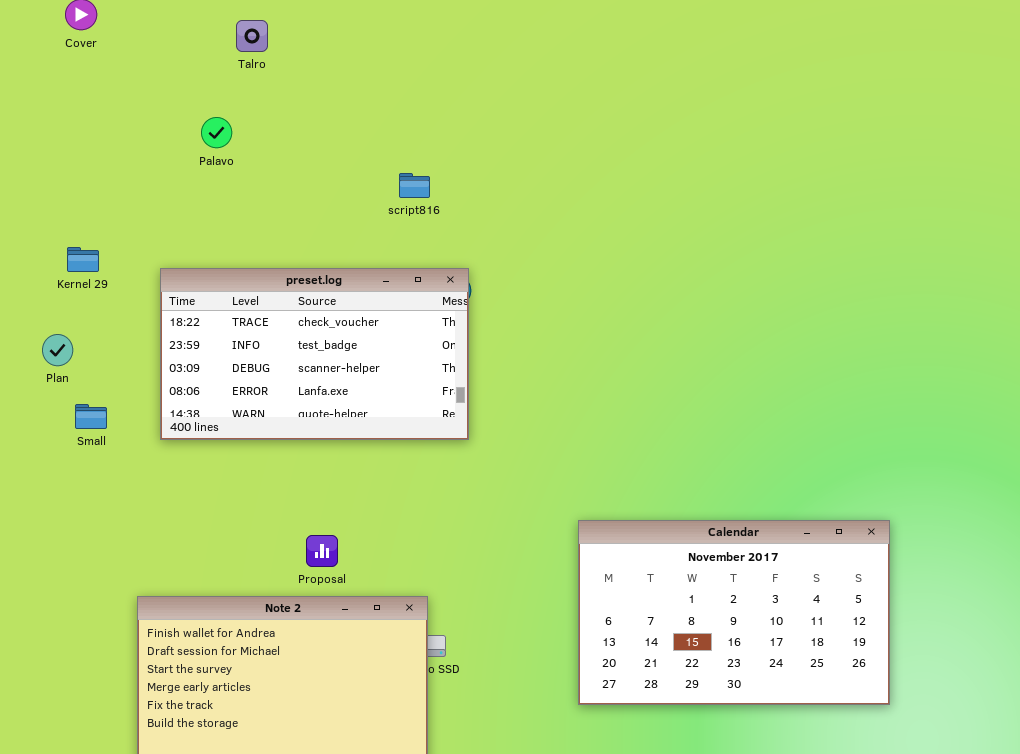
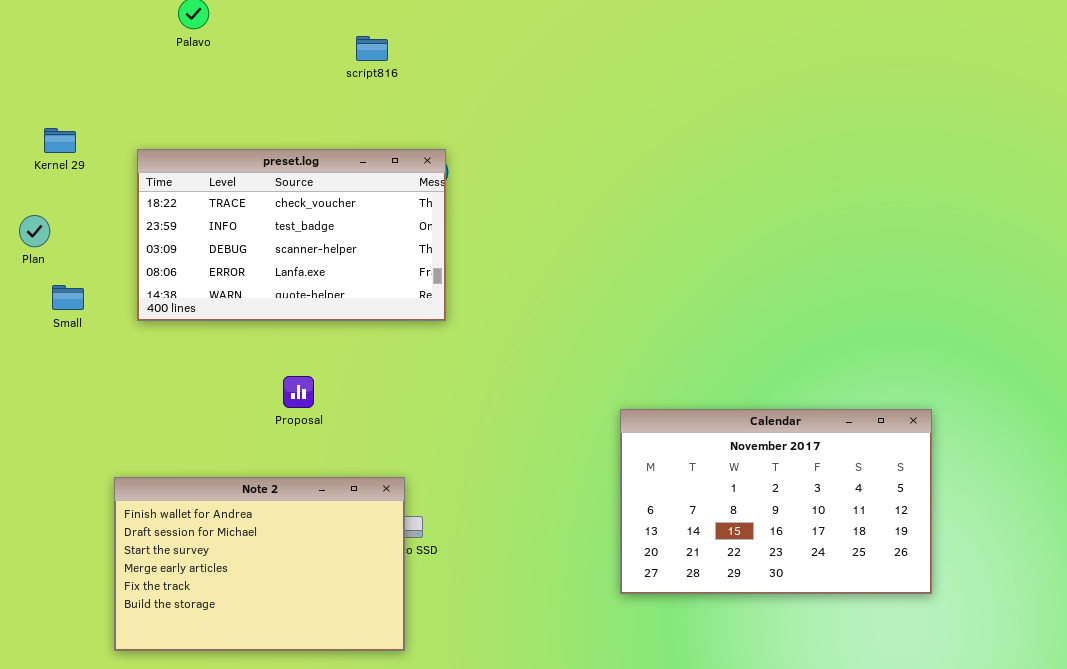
script816: [399,173,430,198] -> [356,36,388,61], moved
Calendar: [578,520,890,705] -> [620,409,932,594], moved
Proposal: [306,535,338,567] -> [283,376,314,408], moved

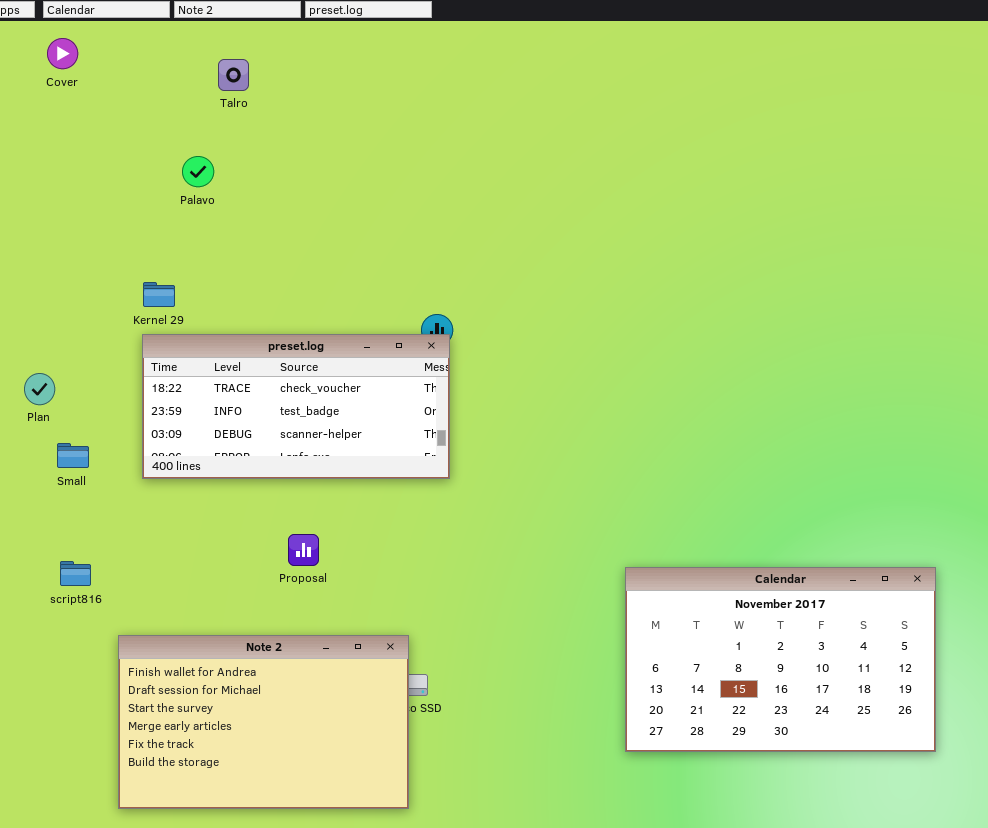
script816: [356,36,388,61] -> [60,561,91,586], moved
Kernel 29: [44,128,76,153] -> [143,282,175,307], moved
preset.log: [137,149,446,321] -> [142,334,450,479], resized

